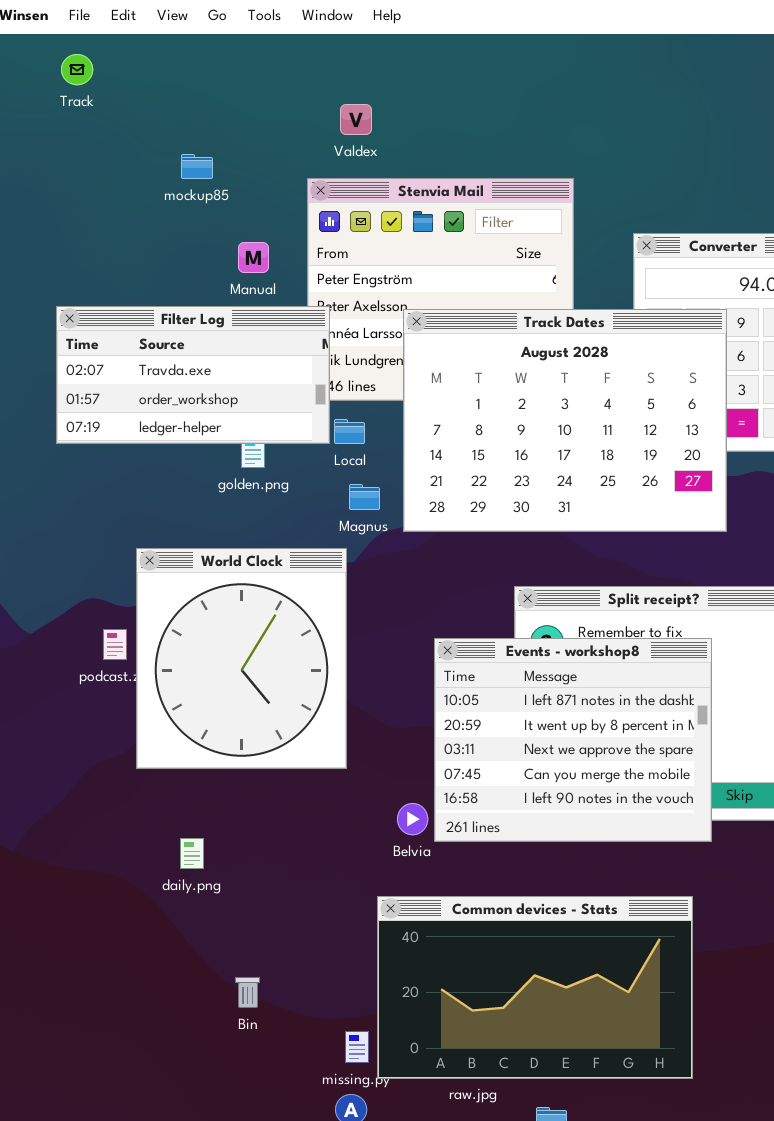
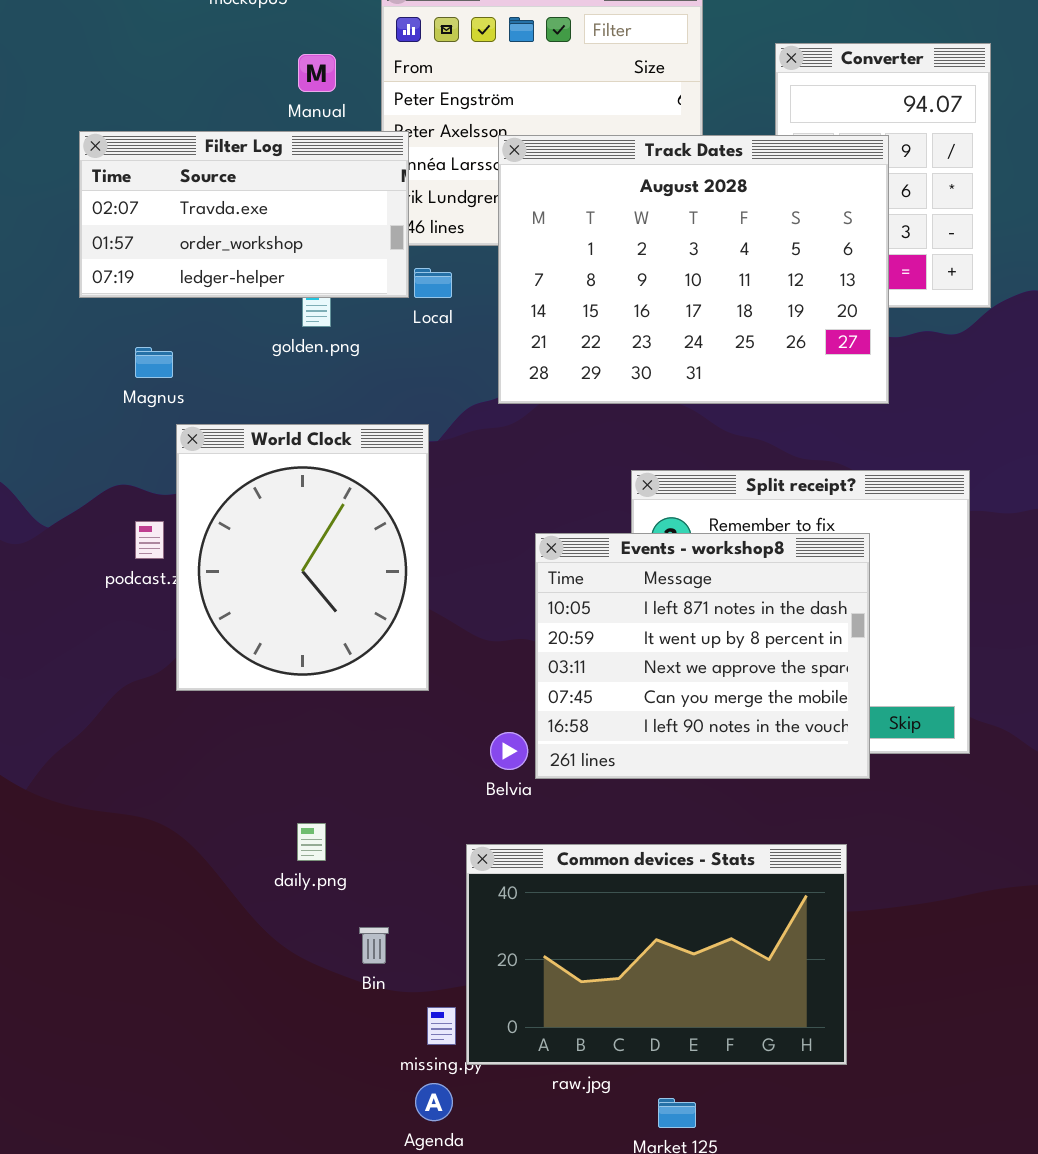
Magnus: [349,484,380,510] -> [135,347,173,378], moved
daily.png: [180,838,204,869] -> [297,823,326,861], moved
Bin: [235,977,260,1008] -> [359,927,389,964], moved

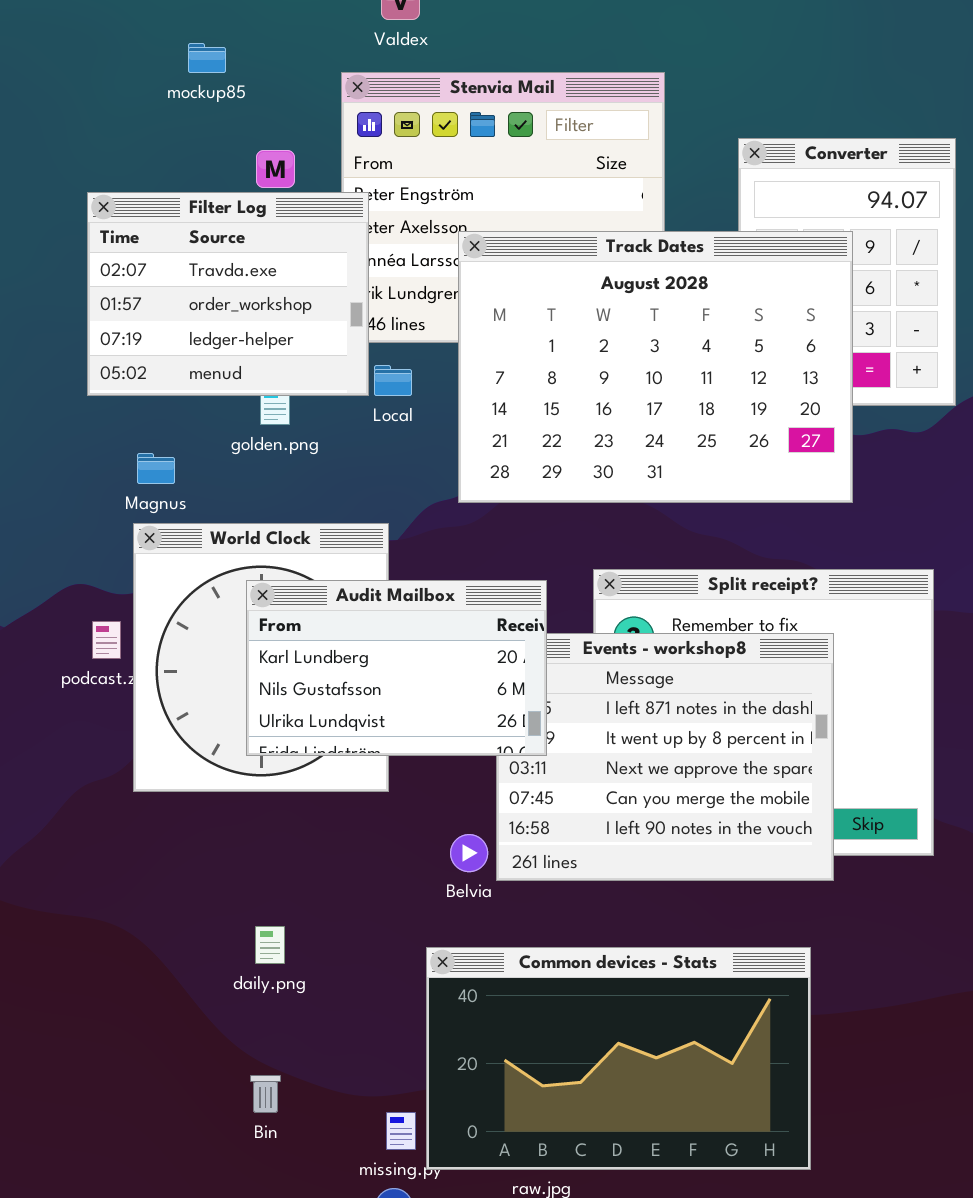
Filter Log: [79,131,409,298] -> [87,192,369,396], resized
Magnus: [135,347,173,378] -> [137,453,175,484], moved
Audit Mailbox: none -> [246,580,547,756], opened
Bin: [359,927,389,964] -> [250,1075,281,1113], moved

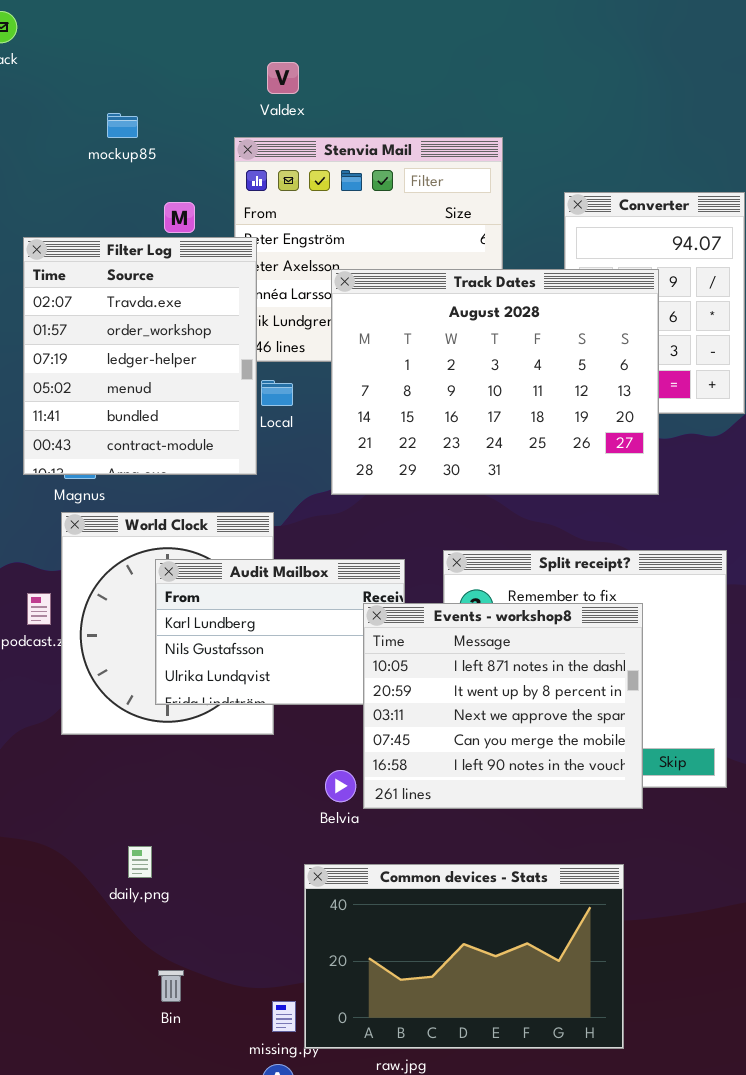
Filter Log: [87,192,369,396] -> [23,237,257,475], resized
Events - workshop8: [496,633,834,881] -> [363,603,643,809], raised
daily.png: [255,926,285,964] -> [128,846,152,878], moved

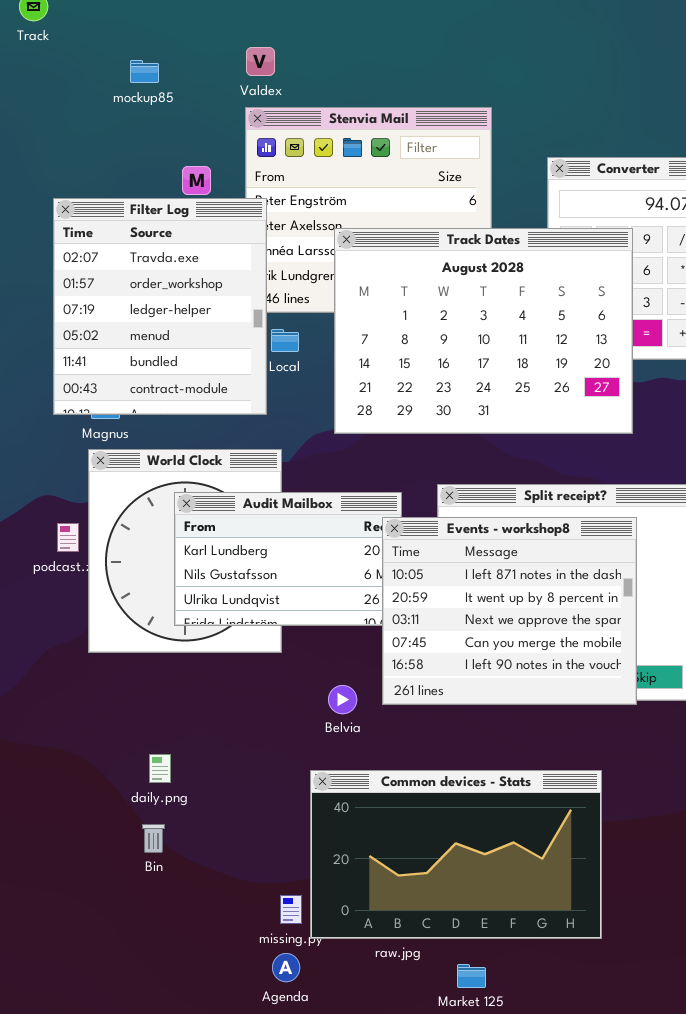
Valdex: [267,62,299,94] -> [246,47,275,76], moved
mockup85: [107,113,138,138] -> [130,60,159,83], moved
Events - workshop8: [363,603,643,809] -> [382,517,637,705], moved
Bin: [158,970,184,1002] -> [142,824,165,853], moved

